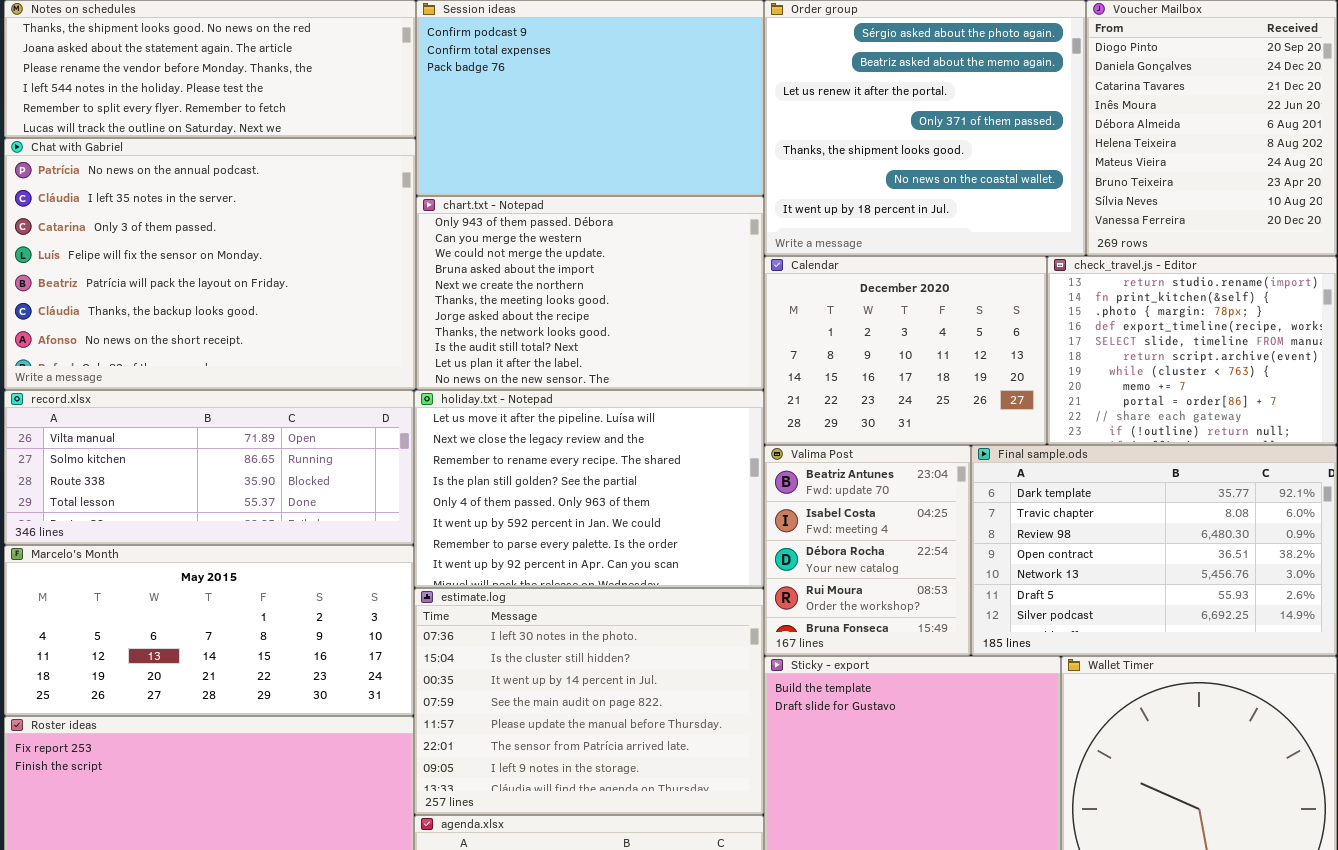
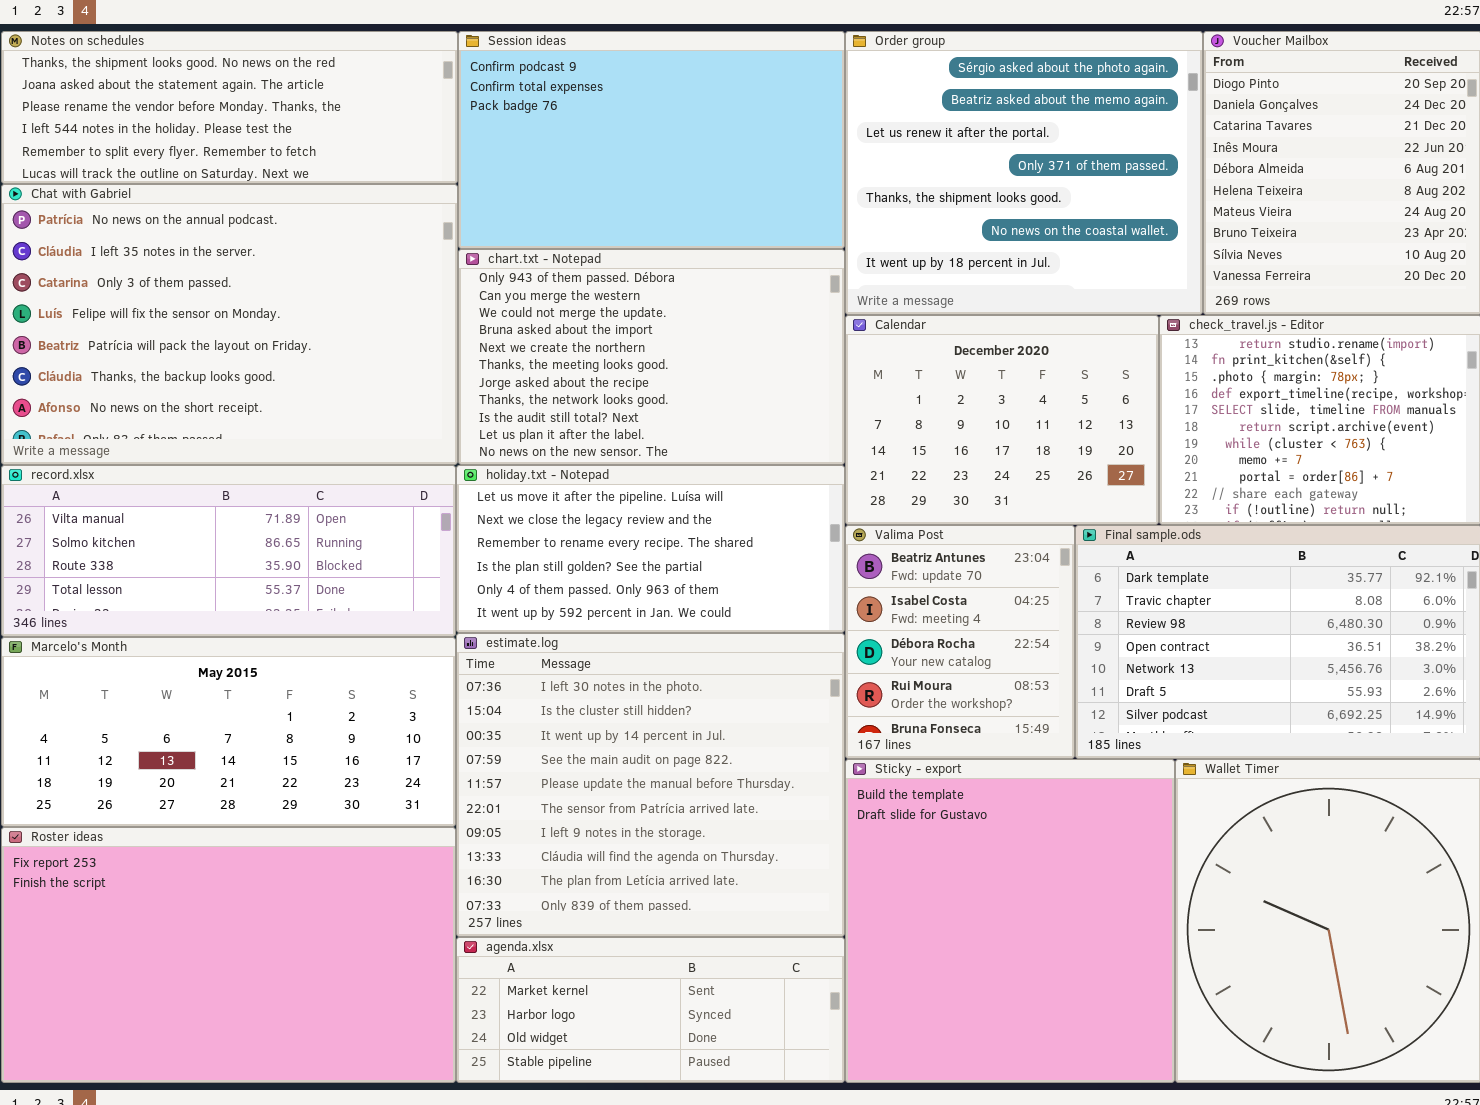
holiday.txt - Notepad: [414,390,764,588] -> [456,465,845,633], resized
estimate.log: [414,588,764,815] -> [456,633,845,937], resized

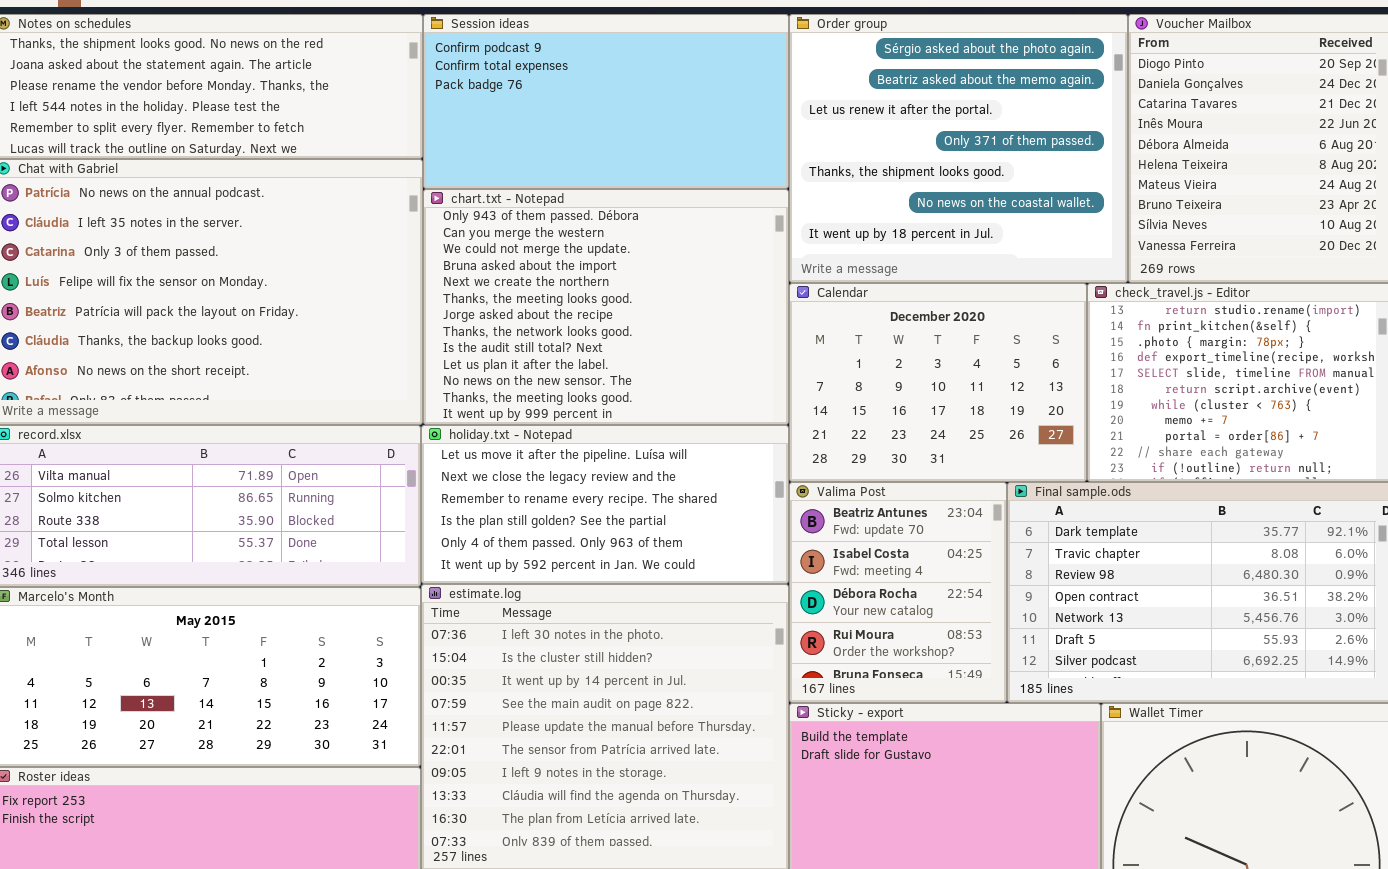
Session ideas: [458,31,845,249] -> [423,14,789,189], resized
chart.txt - Notepad: [458,249,845,465] -> [423,189,789,425], resized

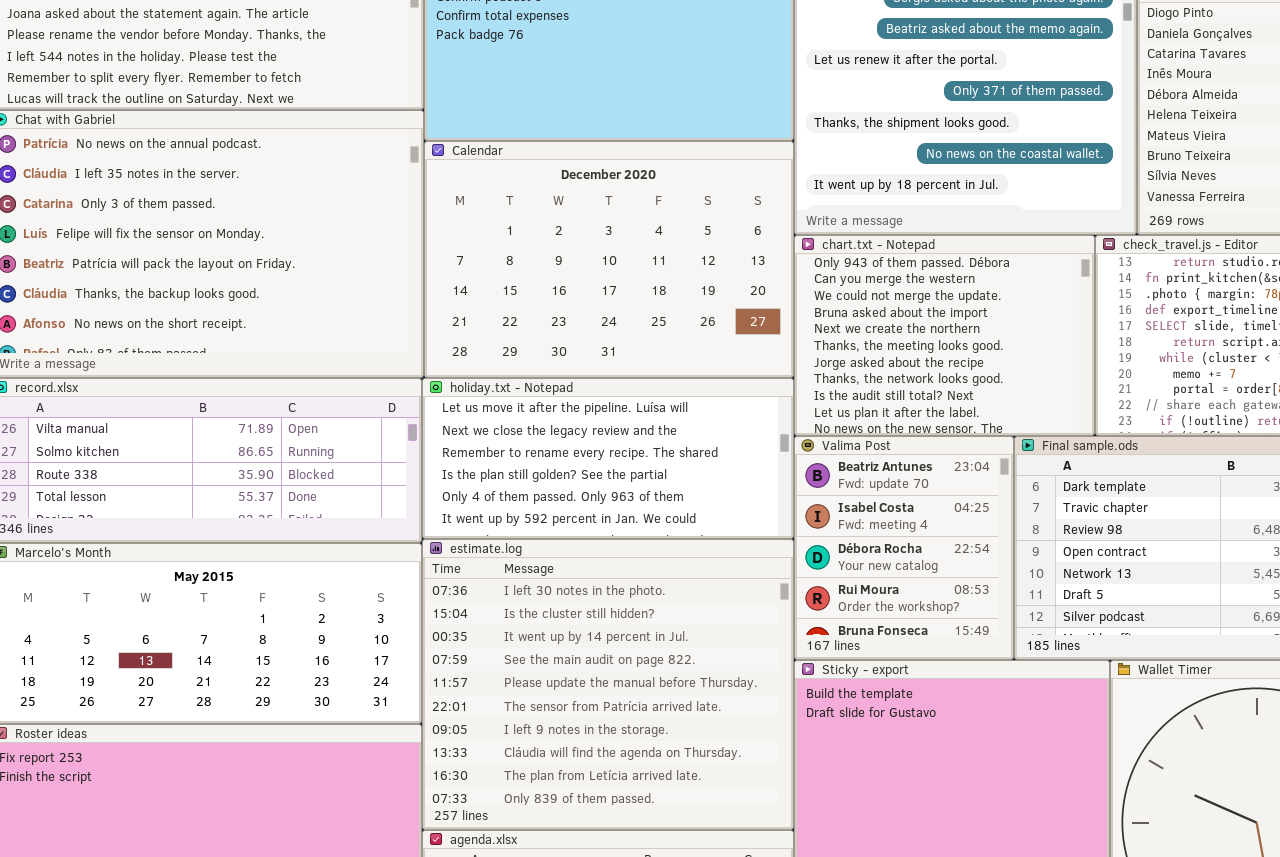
chart.txt - Notepad: [423,189,789,425] -> [794,235,1095,436], moved, resized
Calendar: [789,283,1087,482] -> [424,141,794,378], moved, resized

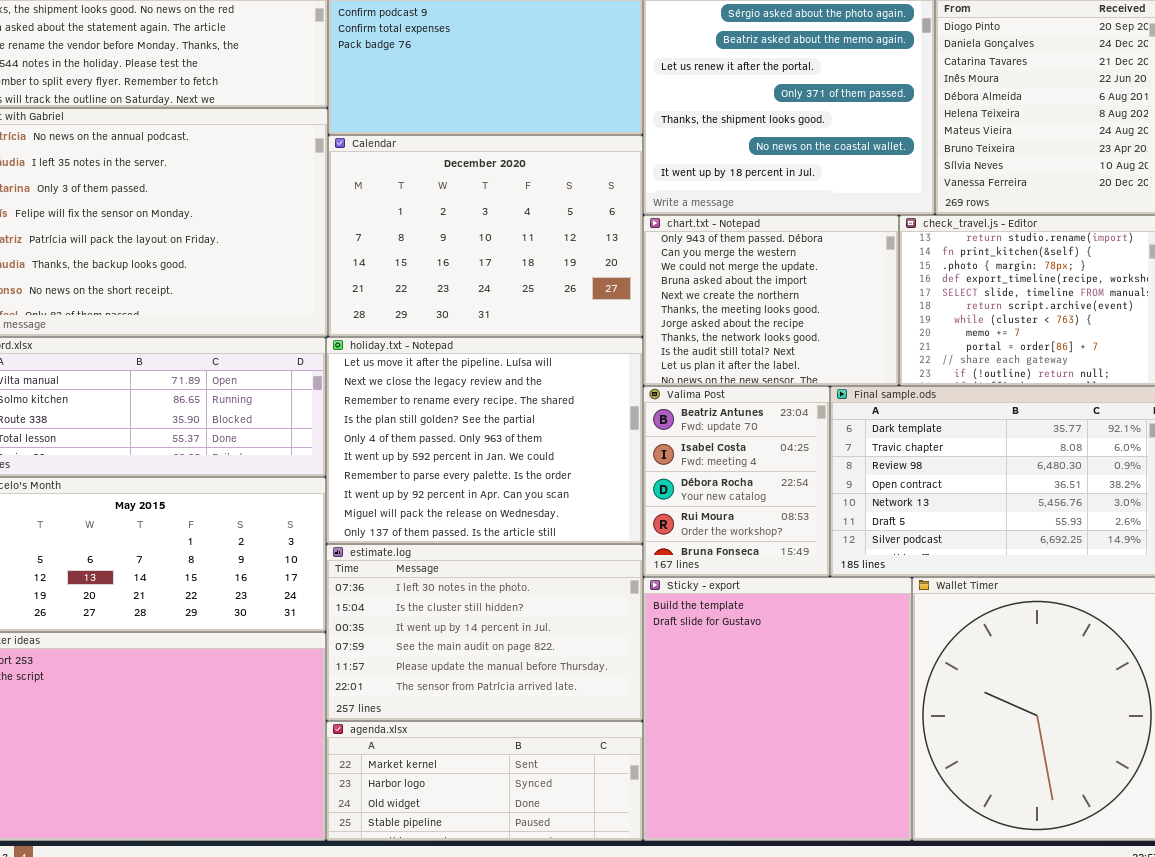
holiday.txt - Notepad: [422,378,794,539] -> [326,337,643,544], resized
estimate.log: [422,539,794,830] -> [326,544,643,721], resized

